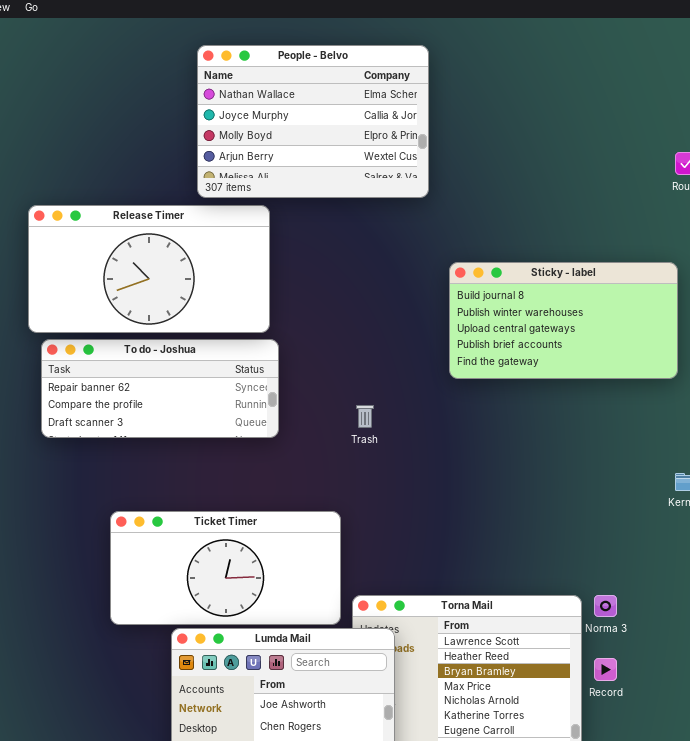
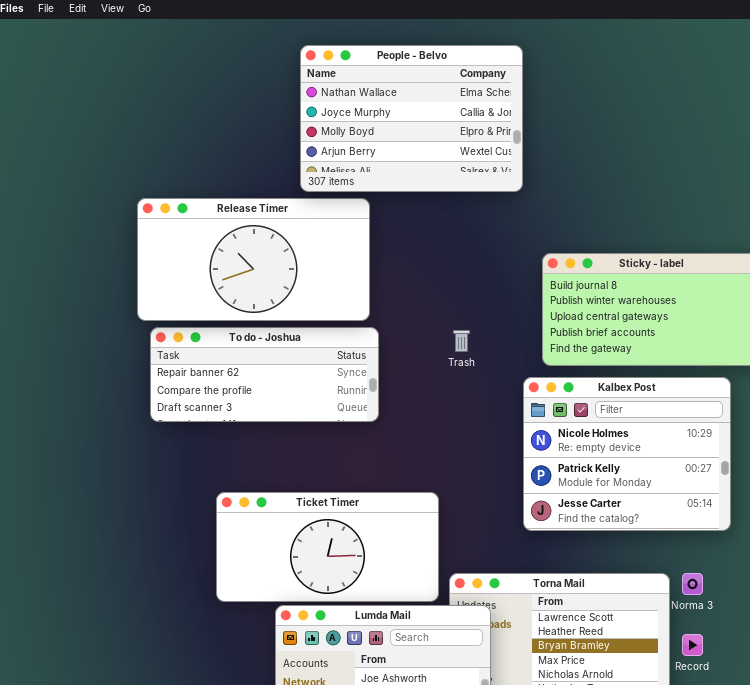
Kalbex Post: none -> [523,377,731,531], opened
Trash: [356,405,374,428] -> [453,330,470,352], moved

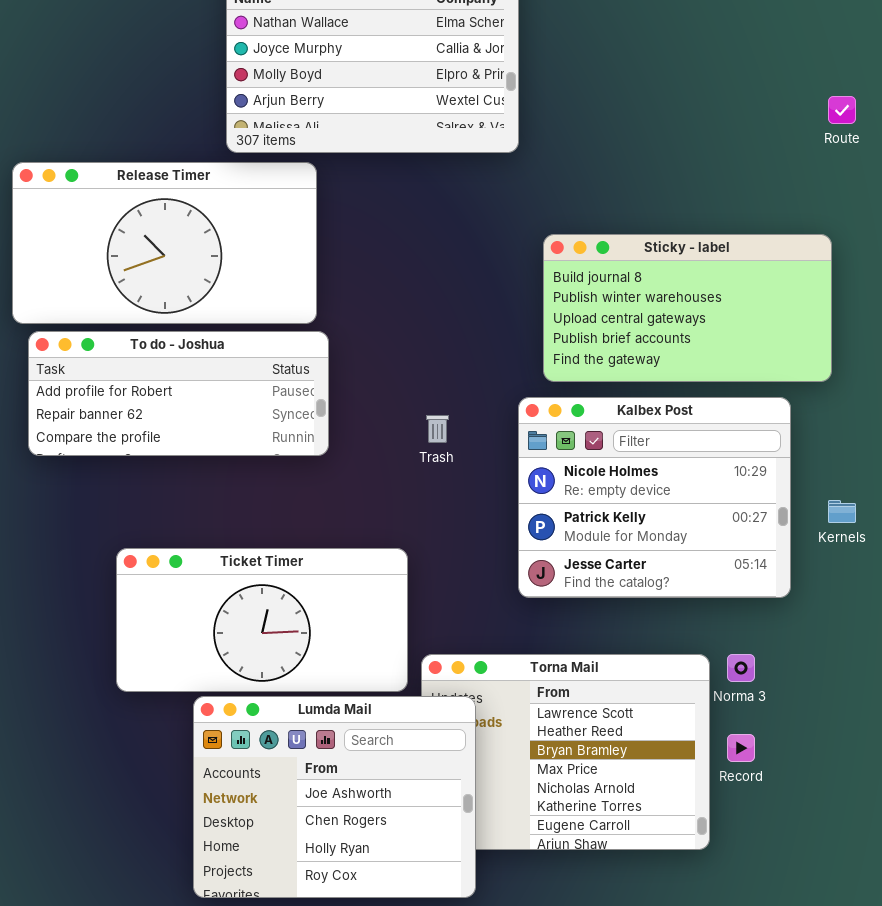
To do - Joshua: [150,327,379,422] -> [28,331,329,456], scrolled up 1 row
Trash: [453,330,470,352] -> [426,415,449,443], moved

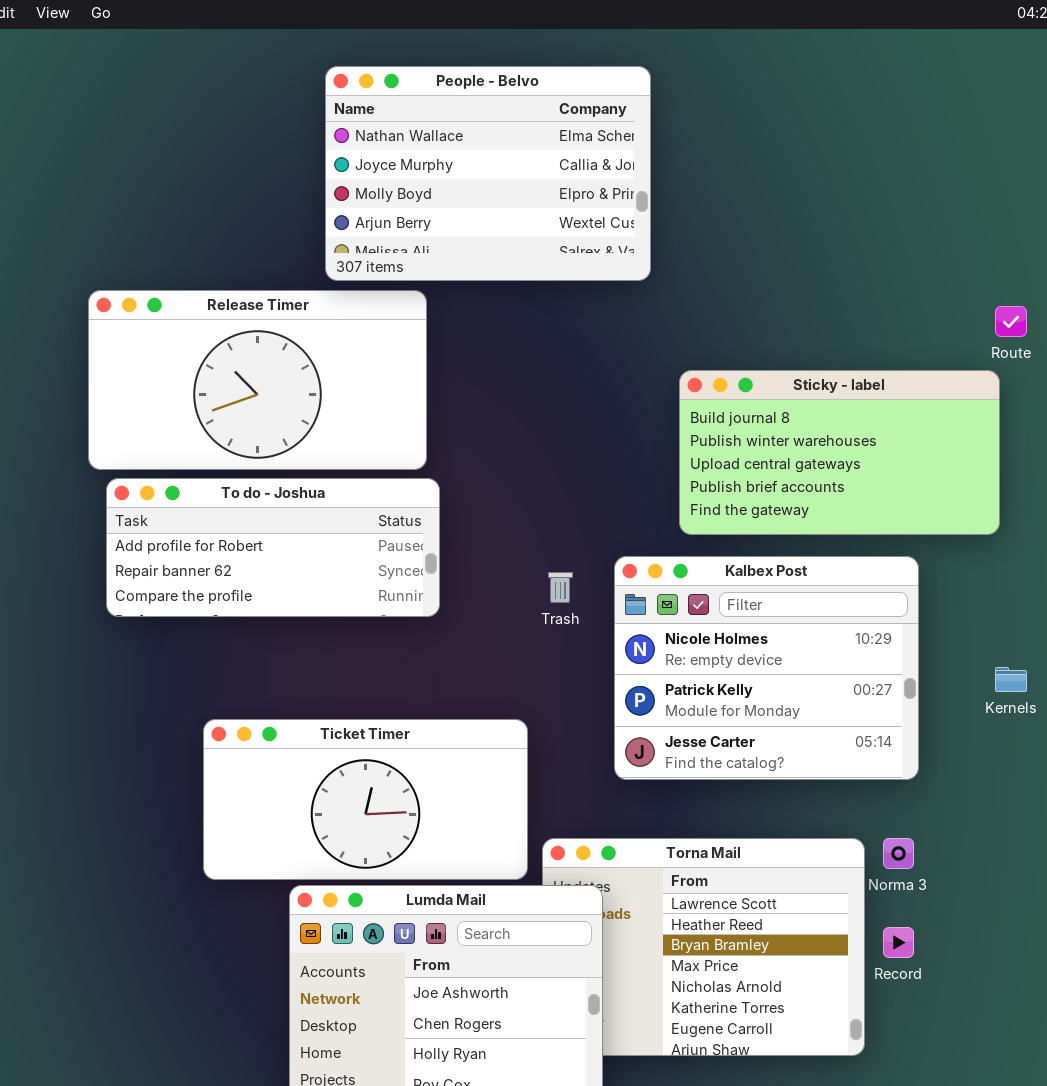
Route: [828,96,856,124] -> [995,306,1027,337], moved
Kalbex Post: [518,397,791,598] -> [614,556,919,780], moved

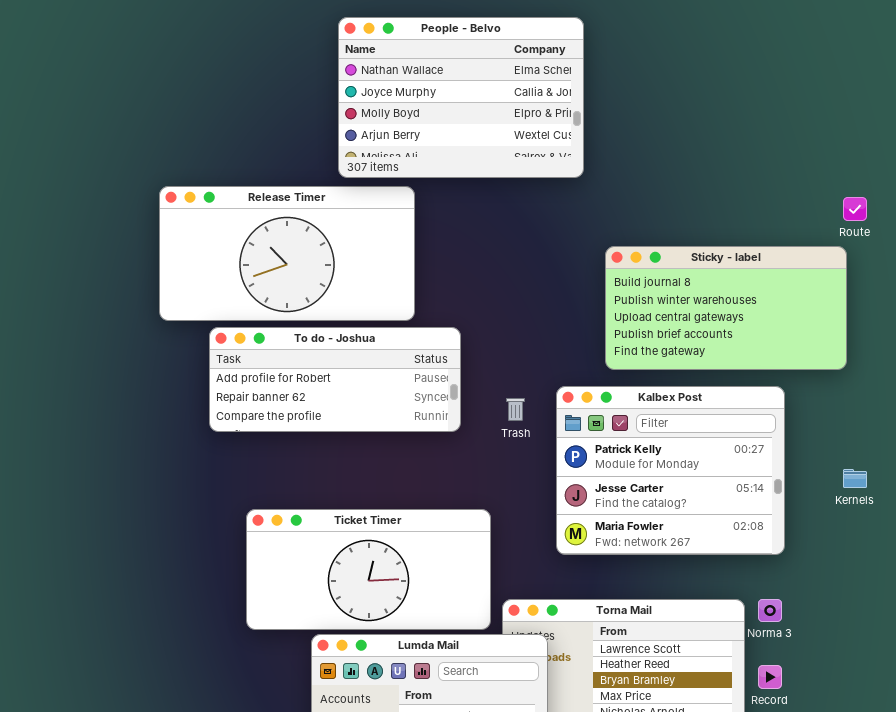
To do - Joshua: [106,478,440,617] -> [209,327,461,432], moved
Kalbex Post: [614,556,919,780] -> [556,386,785,555], scrolled down 1 row

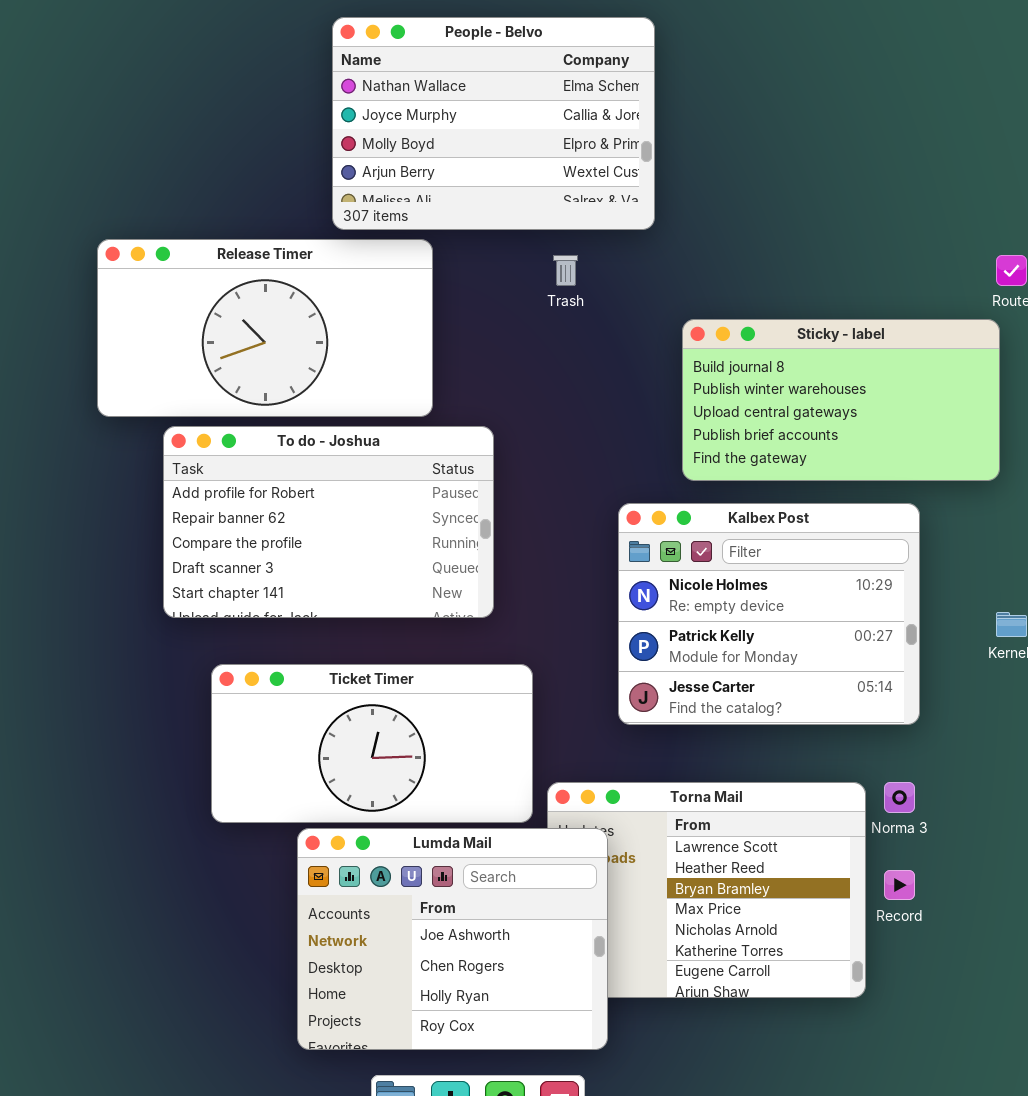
To do - Joshua: [209,327,461,432] -> [163,426,494,618], resized
Kalbex Post: [556,386,785,555] -> [618,503,920,725], scrolled up 1 row
Trash: [506,398,525,421] -> [553,255,578,286], moved

